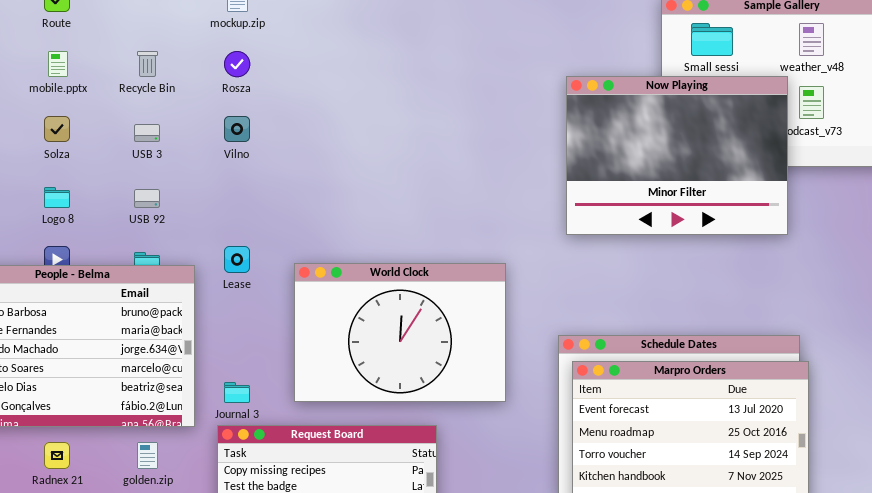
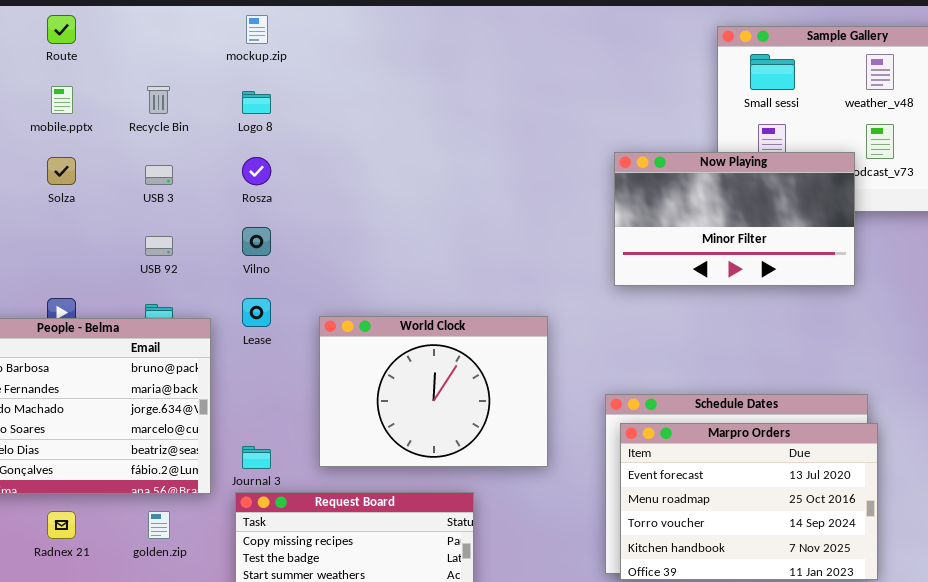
Rosza: [224,51,250,77] -> [242,157,271,185], moved
Now Playing: [566,76,788,235] -> [614,152,855,286], resized
Vilno: [224,116,250,142] -> [242,227,271,256], moved
Logo 8: [44,187,70,208] -> [242,91,271,114], moved

